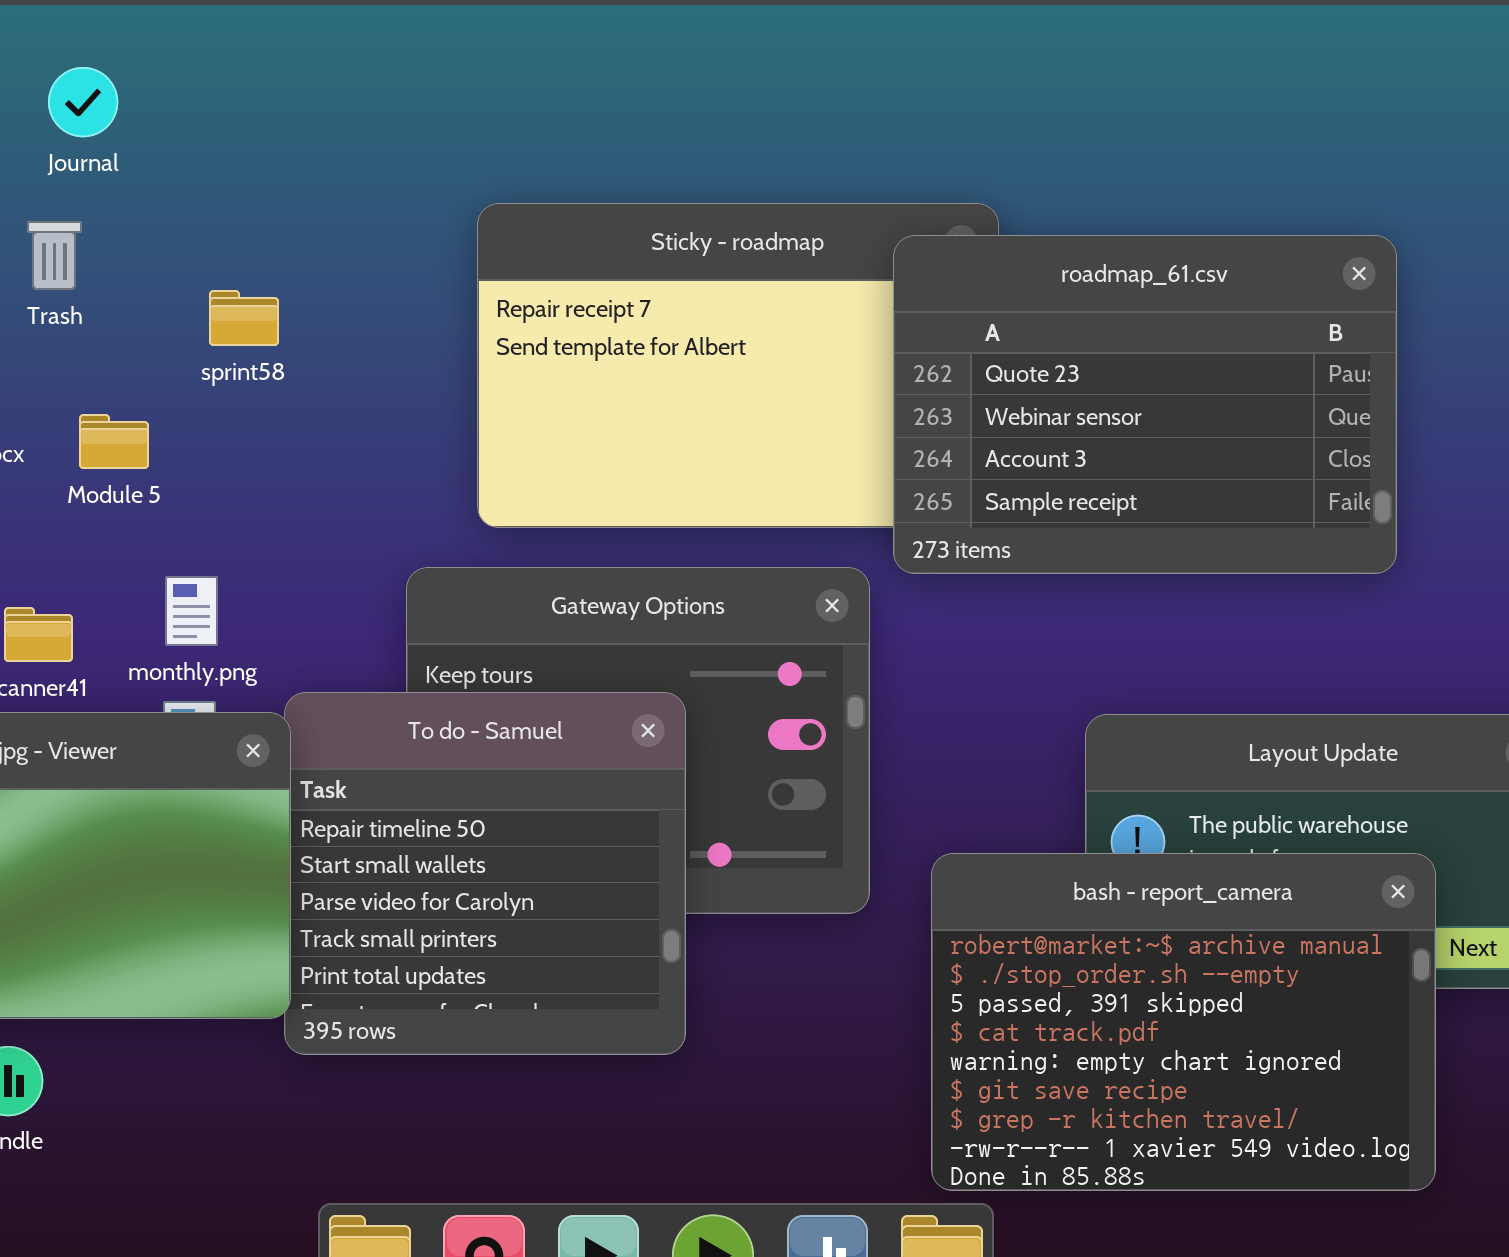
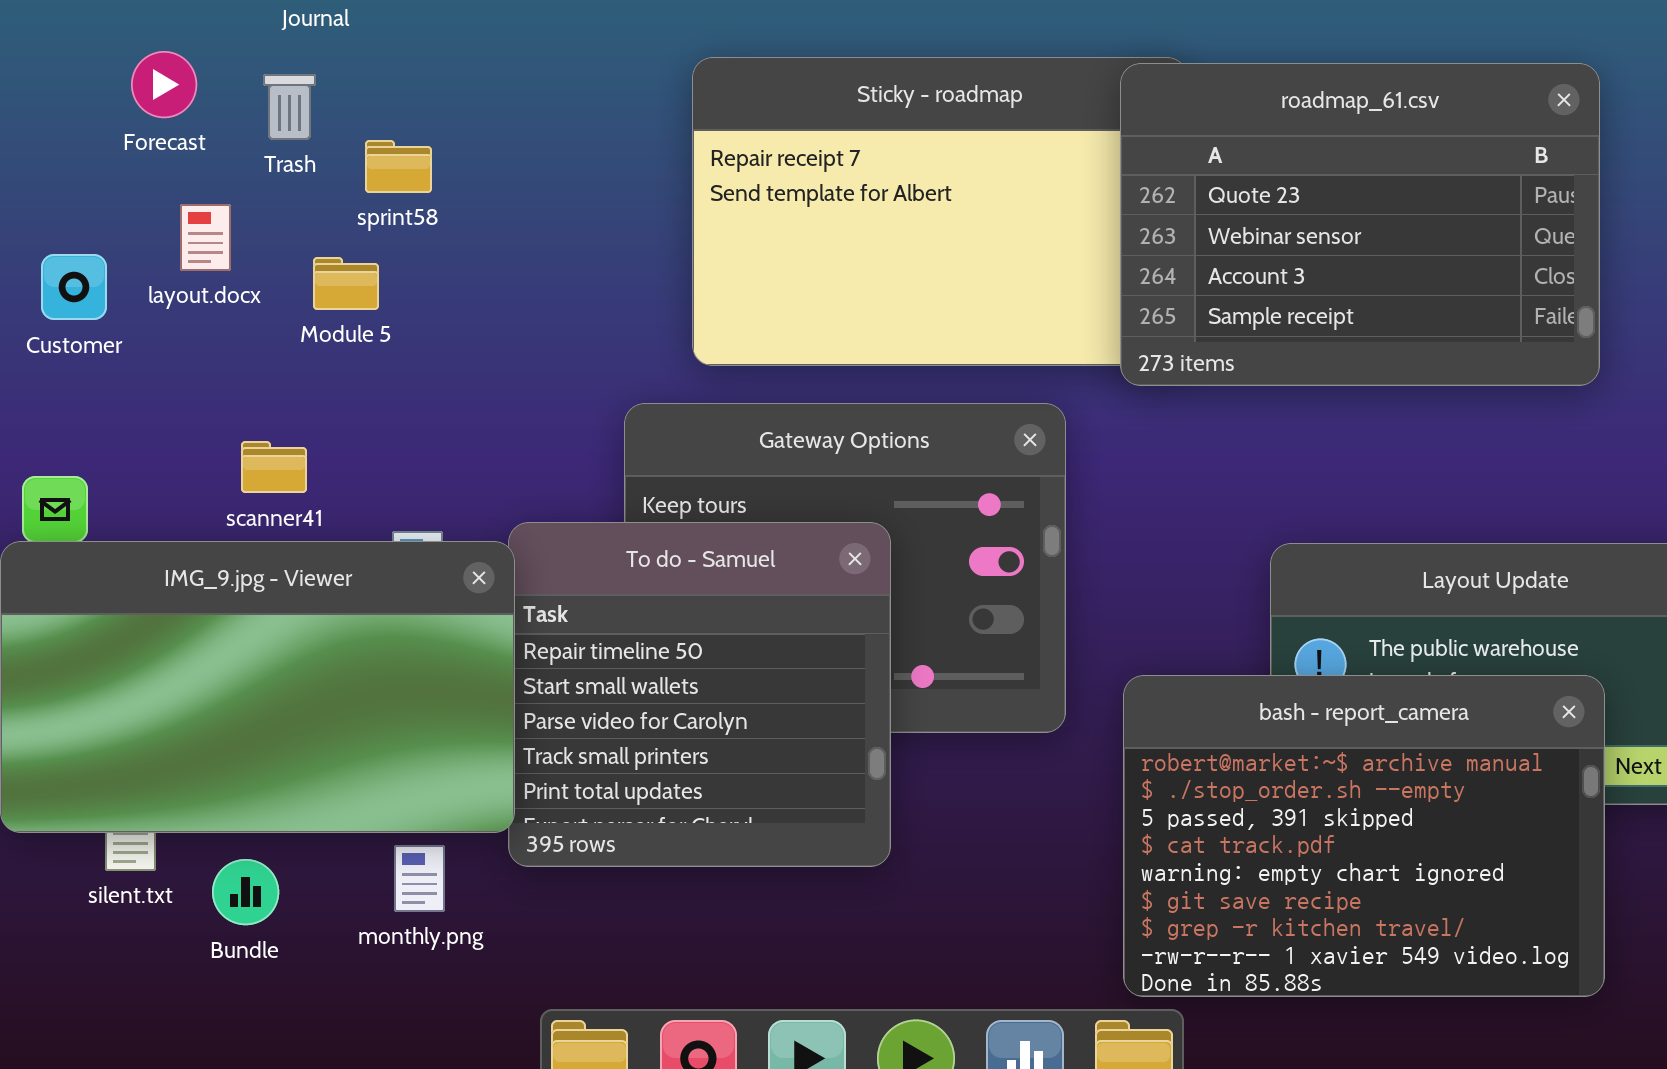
roadmap_61.csv: [893,235,1397,574] -> [1120,63,1600,386], moved
sprint58: [209,290,279,346] -> [365,140,432,193], moved
monthly.png: [165,576,218,646] -> [394,845,445,912], moved

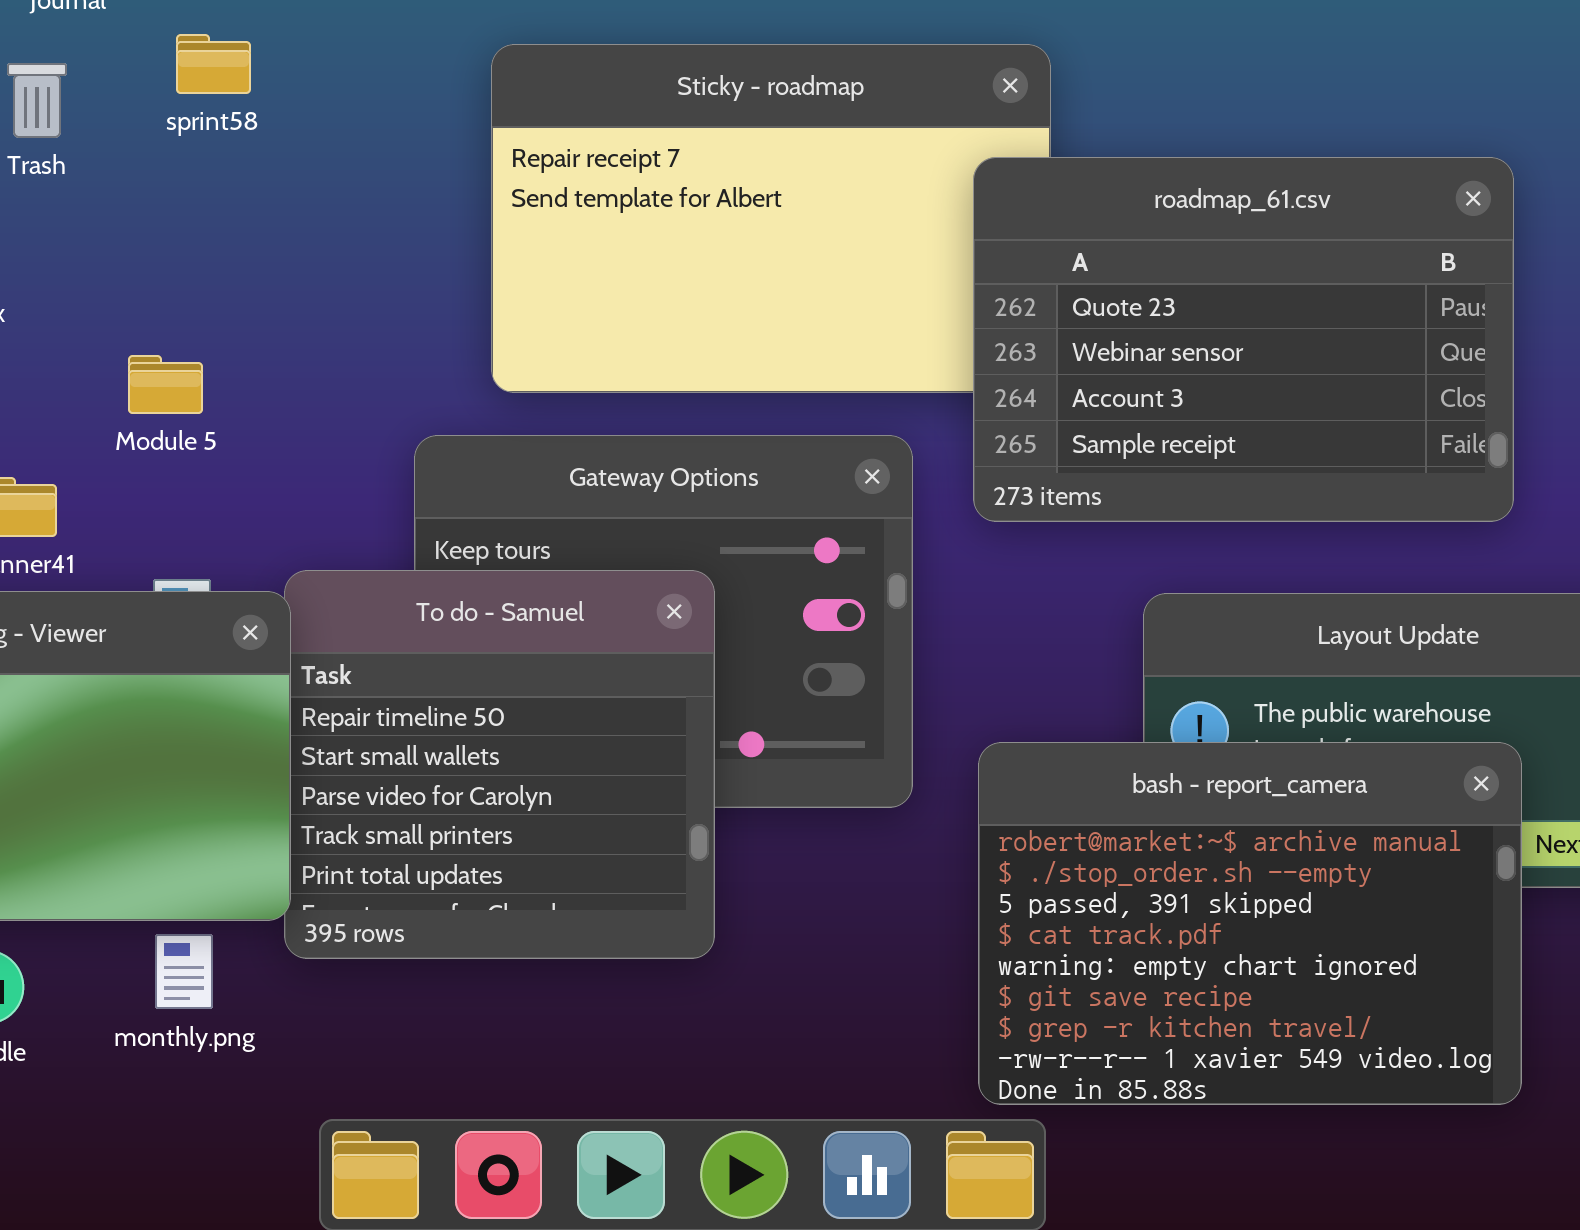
roadmap_61.csv: [1120,63,1600,386] -> [973,157,1514,522], moved
sprint58: [365,140,432,193] -> [176,34,251,94], moved
Module 5: [313,257,379,310] -> [128,355,203,414], moved

